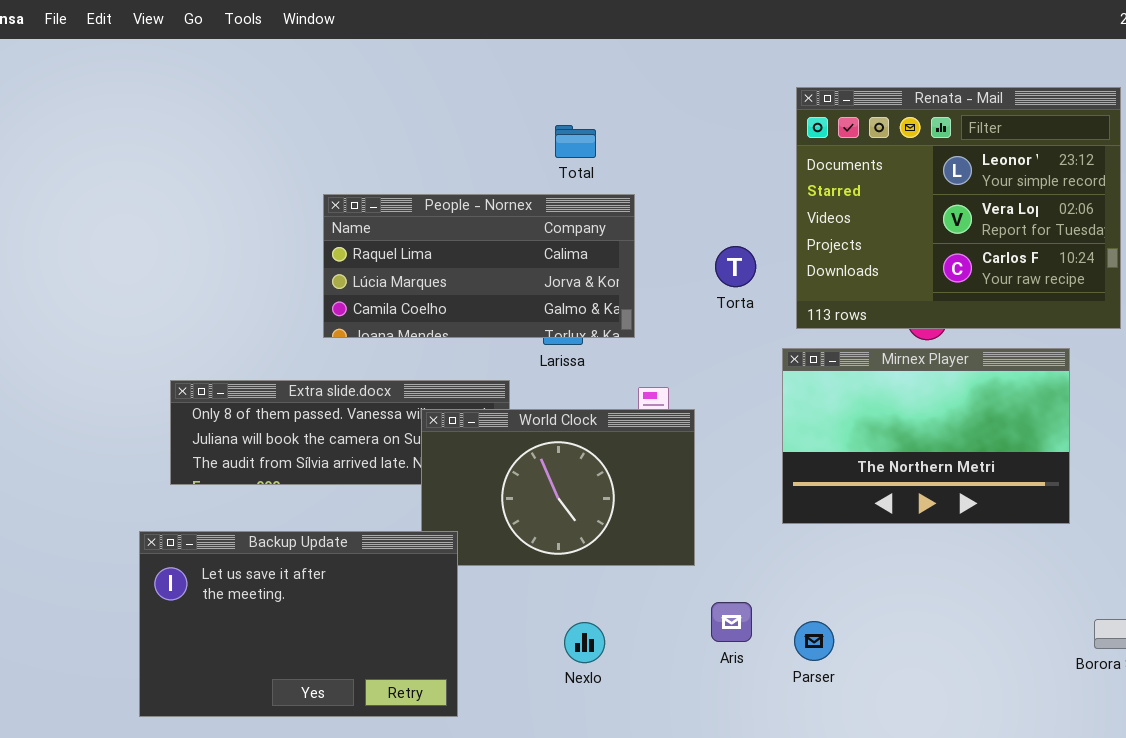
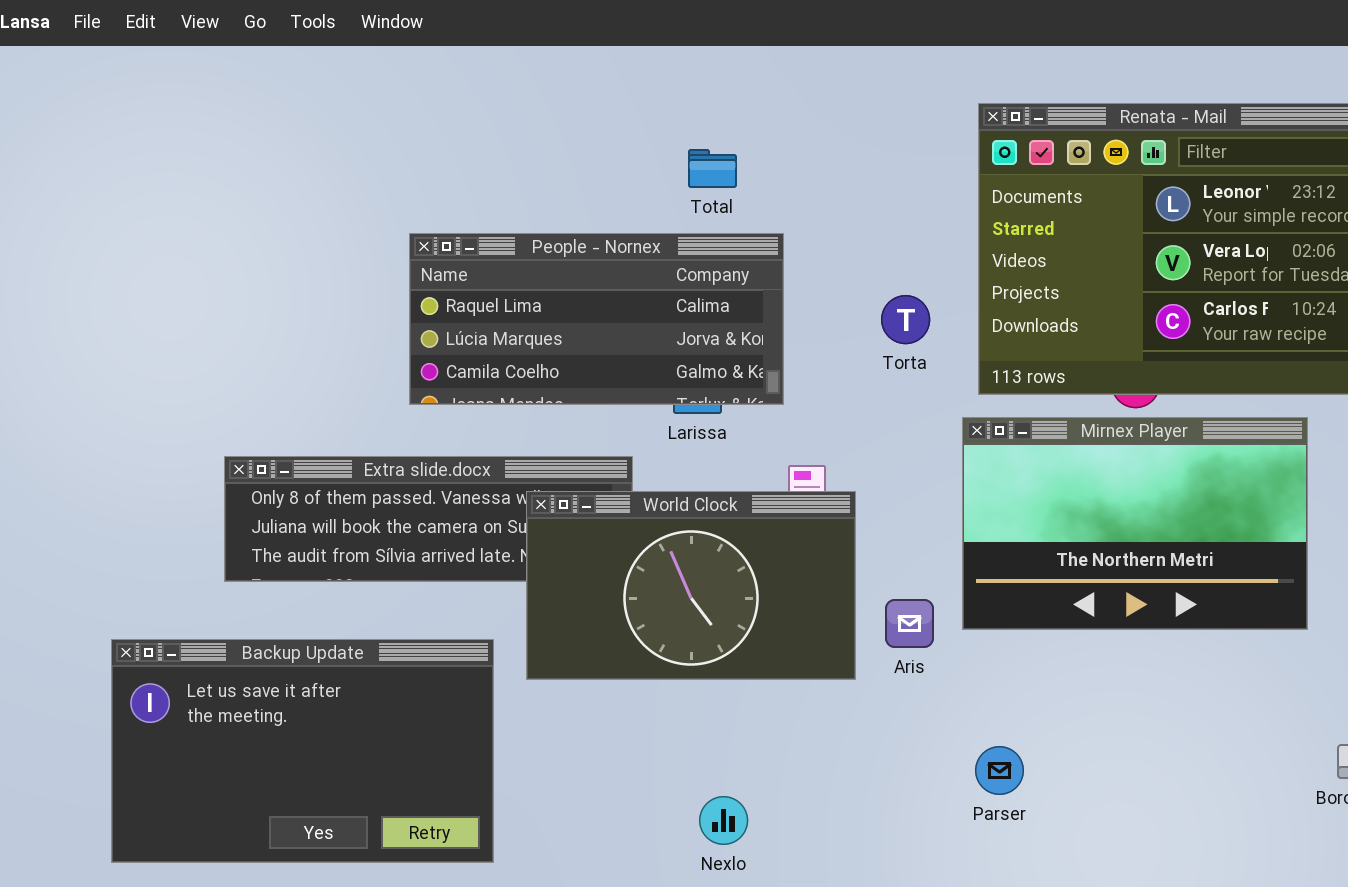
Backup Update: [139,531,458,717] -> [111,639,494,863], moved
Aris: [711,602,752,642] -> [885,599,934,648], moved
Nexlo: [564,622,605,663] -> [699,796,748,845], moved

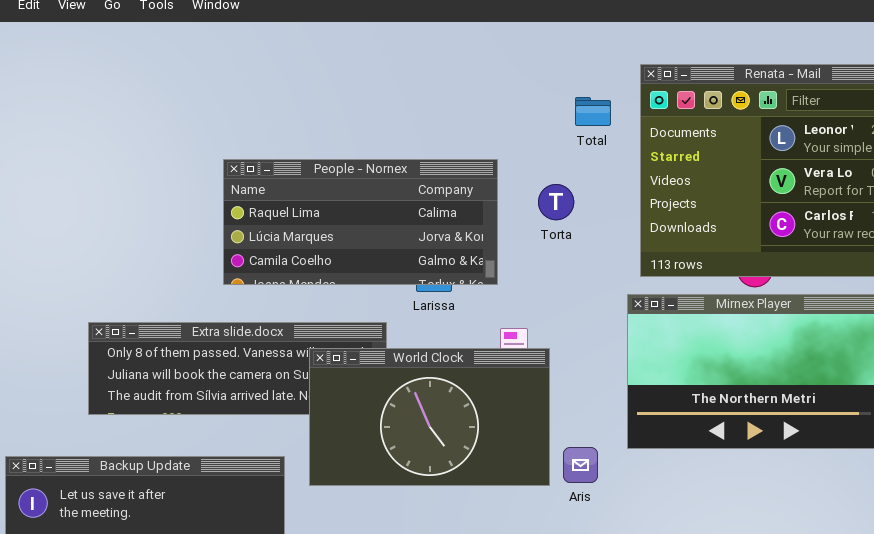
Total: [688,149,737,188] -> [575,97,611,126], moved
Torta: [881,295,930,344] -> [538,184,574,220], moved
Aris: [885,599,934,648] -> [563,447,598,483], moved

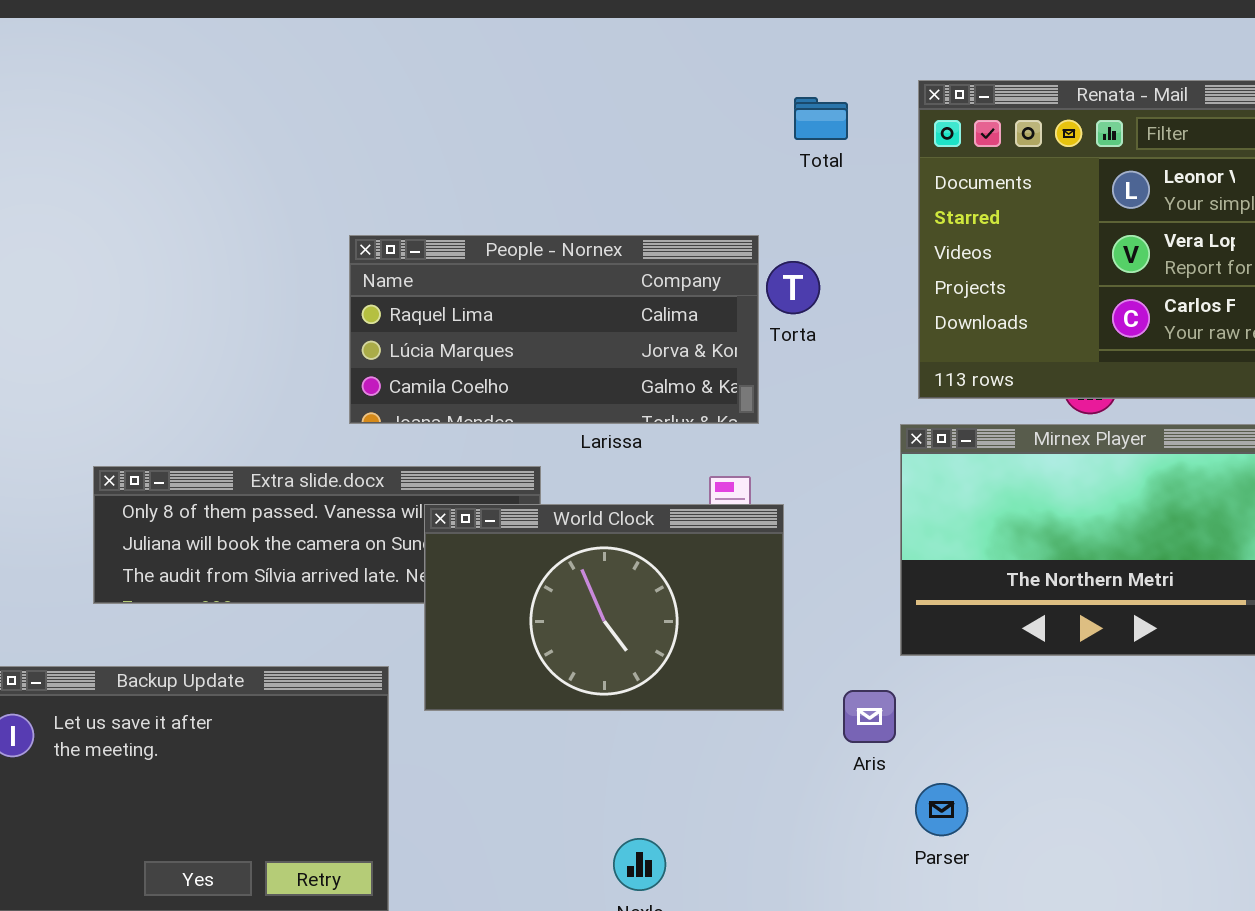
Total: [575,97,611,126] -> [794,97,848,140], moved
People - Nornex: [223,159,498,285] -> [349,235,759,424], moved
Aris: [563,447,598,483] -> [843,690,896,743], moved

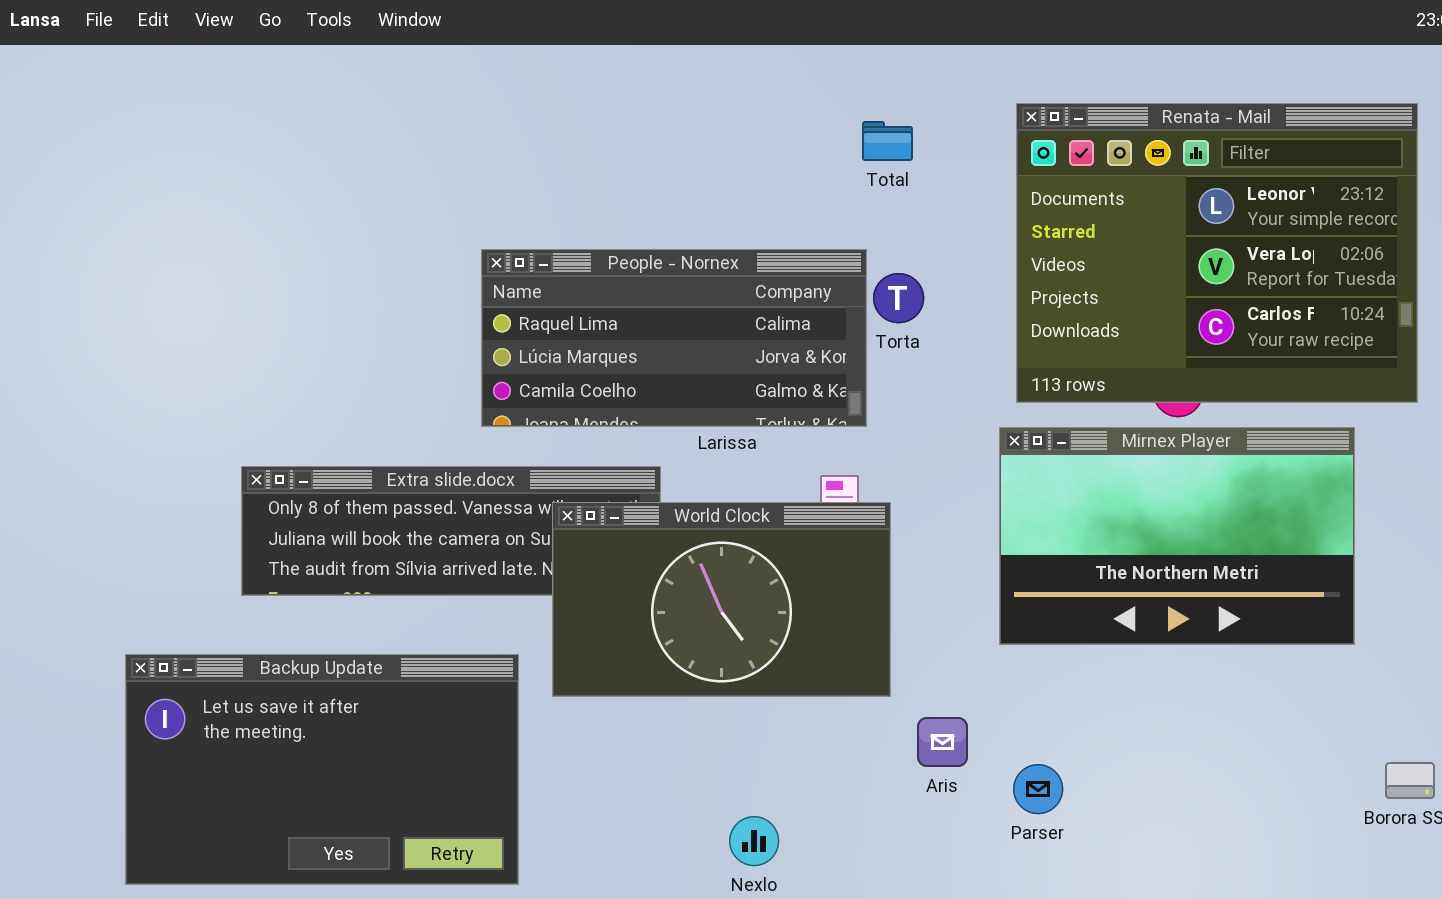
Total: [794,97,848,140] -> [862,121,913,161], moved
Aris: [843,690,896,743] -> [917,717,968,767], moved

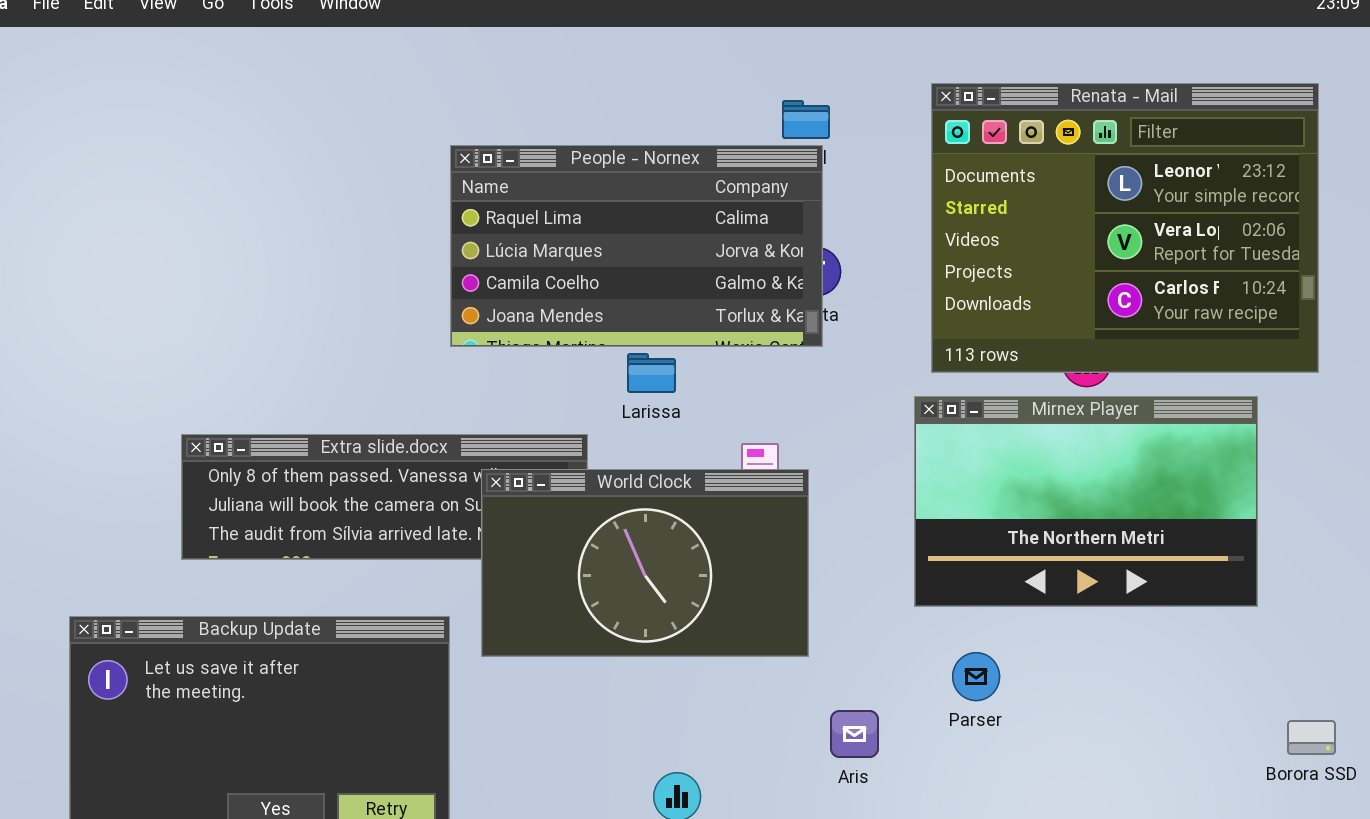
People - Nornex: [481,249,867,427] -> [450,145,823,347], moved, resized
Aris: [917,717,968,767] -> [830,710,879,758], moved
Parser: [1013,764,1063,814] -> [952,652,1000,701], moved

